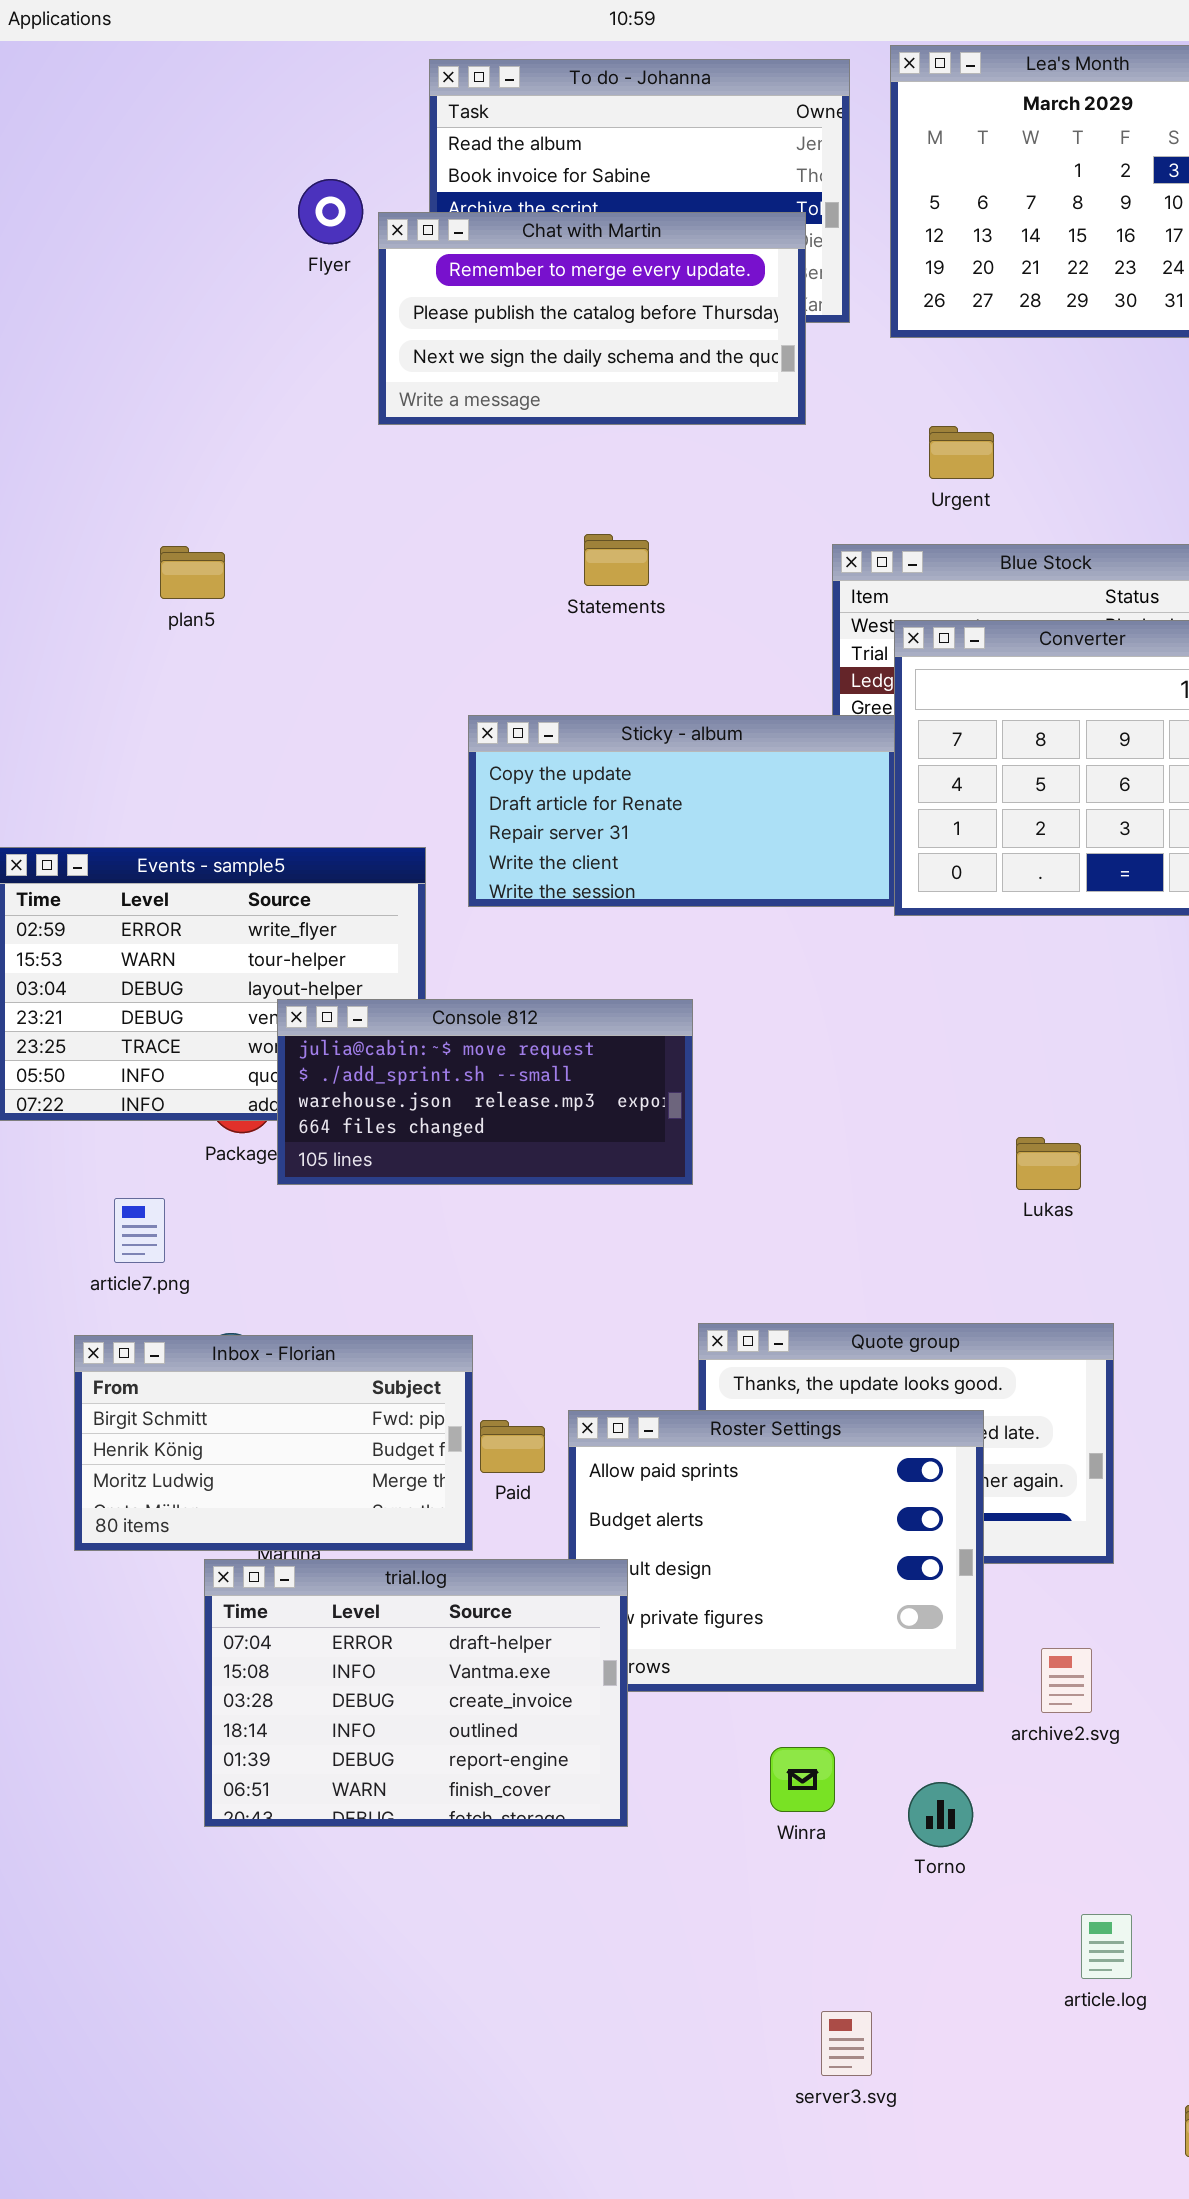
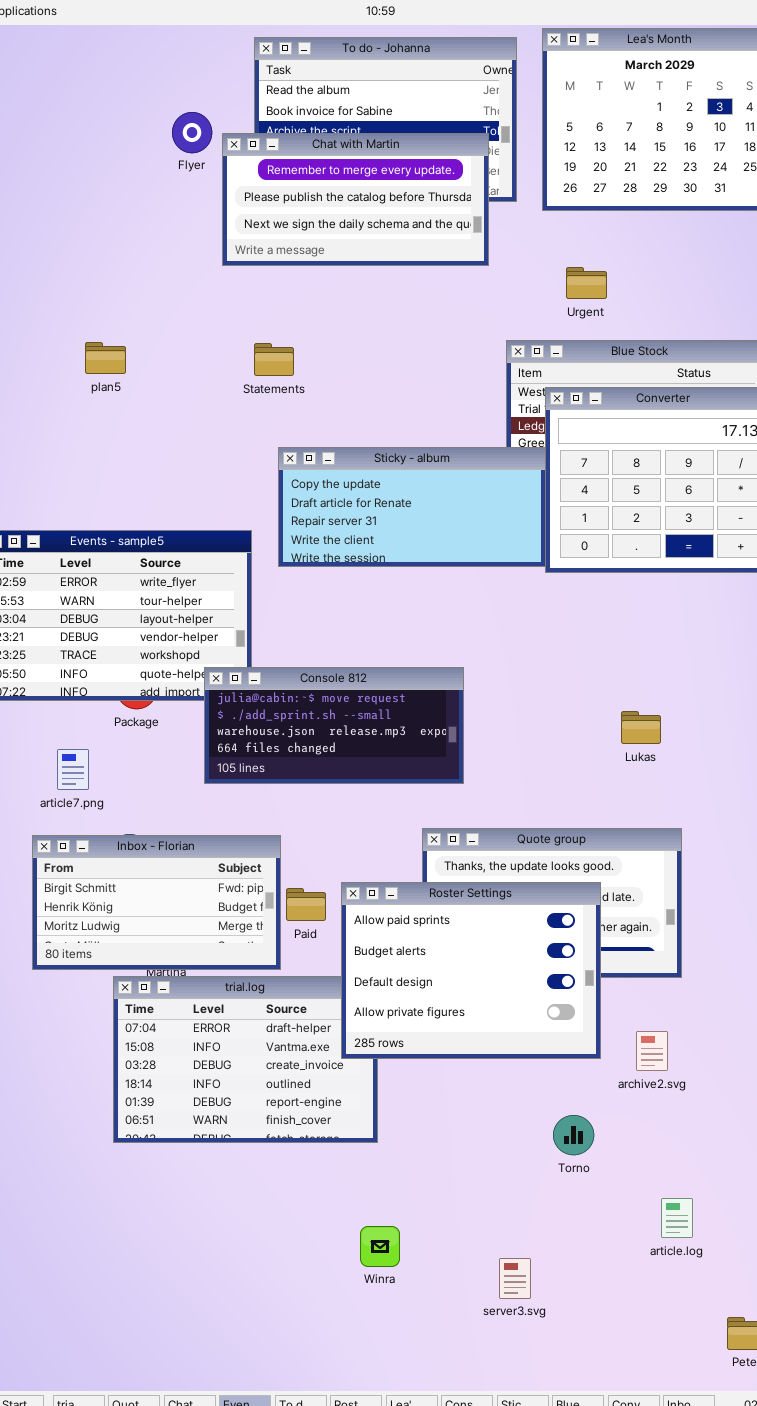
Statements: [584,534,649,586] -> [254,343,294,376], moved
Console 812: [277,999,693,1185] -> [204,667,464,784], moved
Roster Settings: [568,1410,984,1692] -> [341,882,601,1059], raised
Winra: [770,1747,835,1812] -> [360,1226,400,1267], moved

